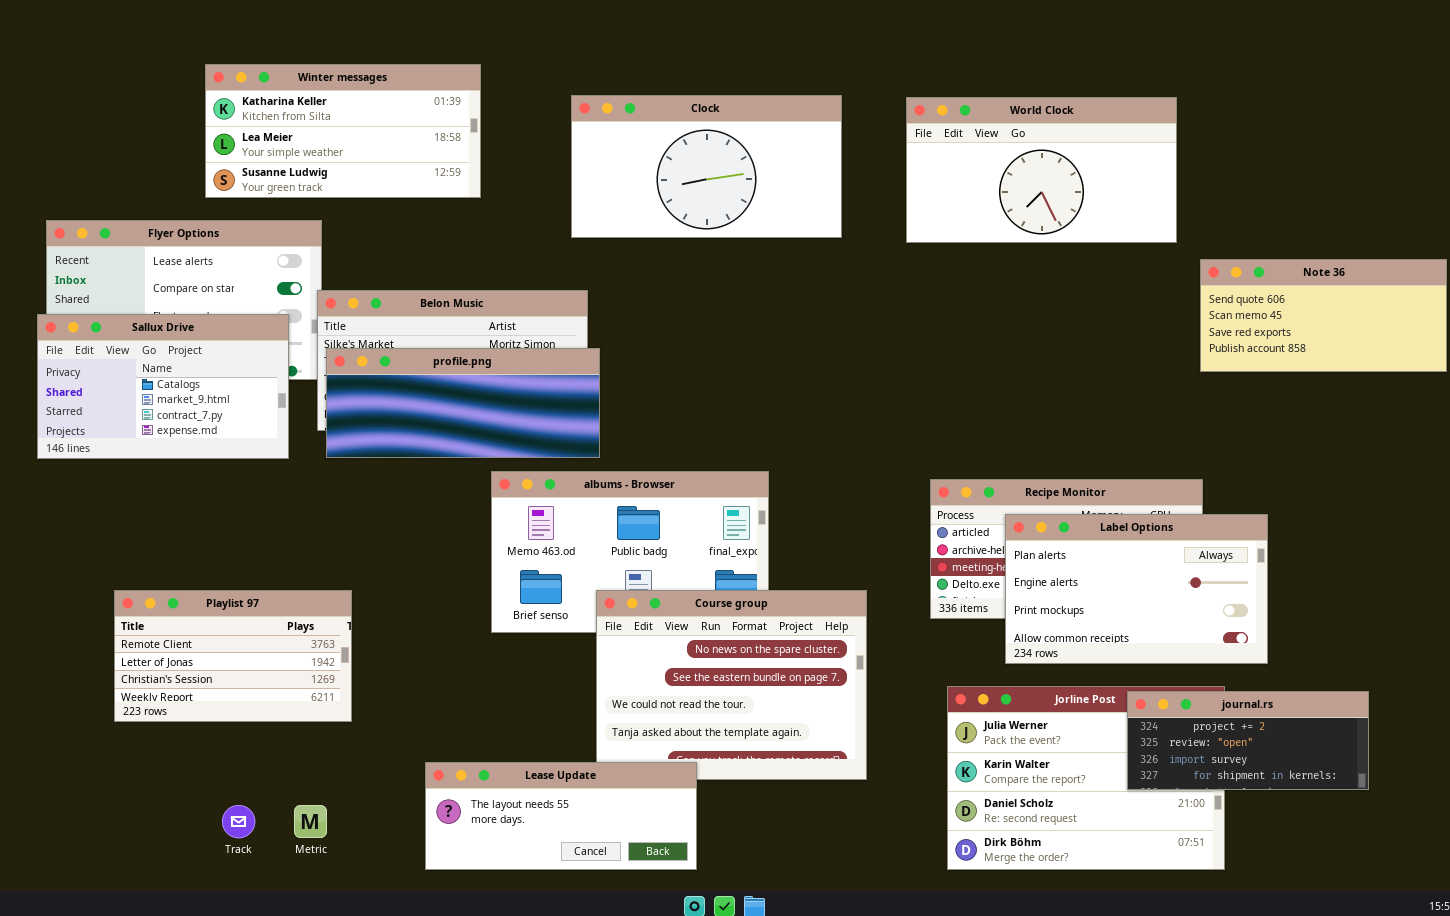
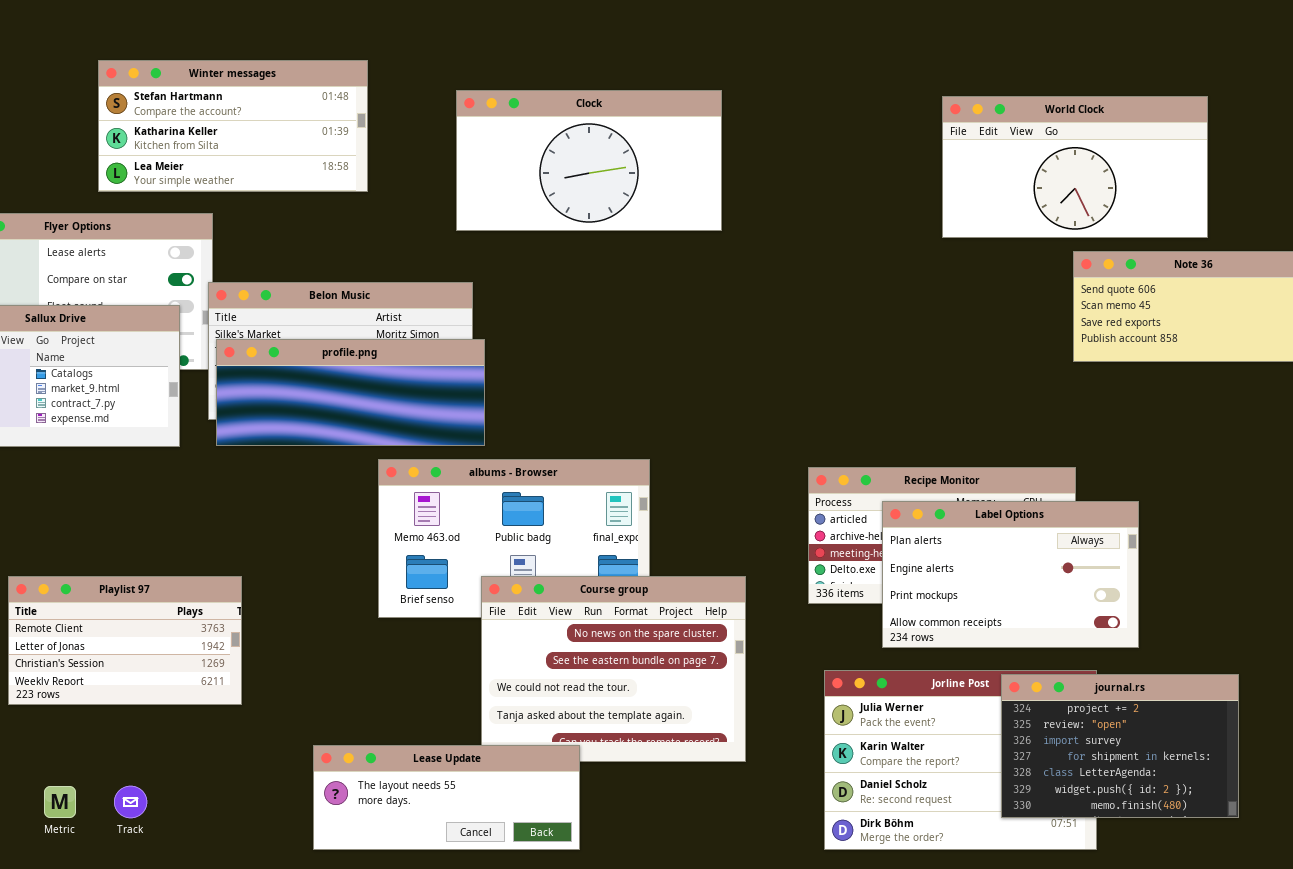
Winter messages: [205,64,481,198] -> [98,60,368,192], scrolled up 1 row
World Clock: [906,97,1177,243] -> [942,96,1208,238], moved
journal.rs: [1127,691,1369,790] -> [1001,674,1239,818], resized
Metric: [294,805,327,838] -> [44,786,76,818], moved

